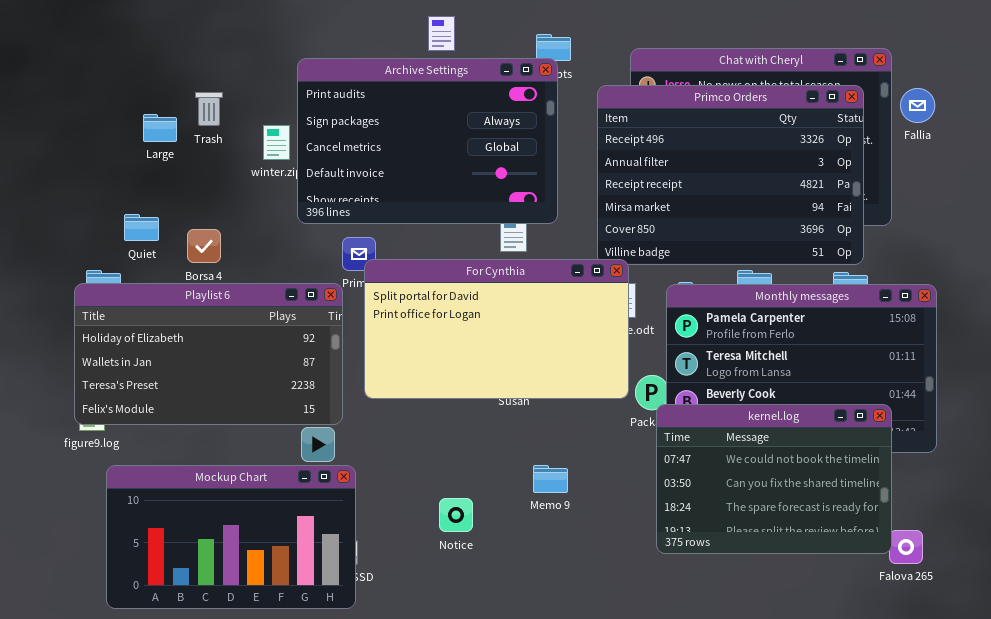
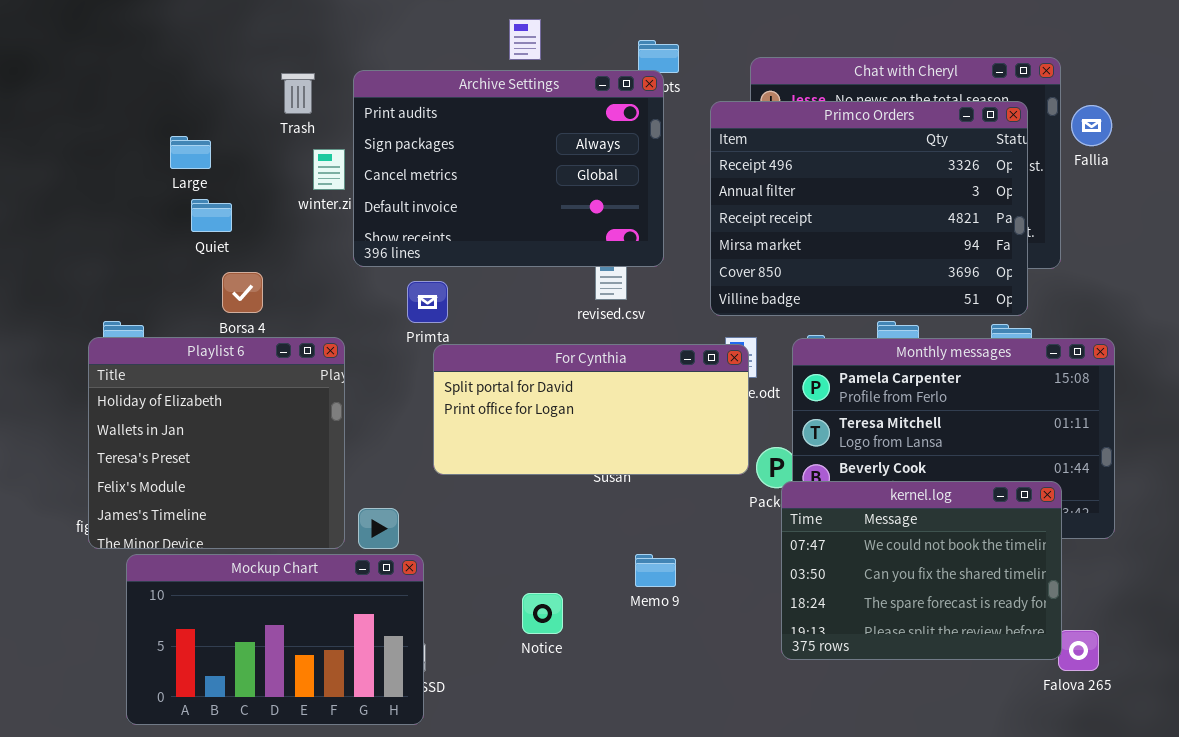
Trash: [195,92,223,126] -> [281,73,315,114], moved
Quiet: [124,214,159,241] -> [191,199,232,232], moved
For Cynthia: [364,259,629,399] -> [433,344,749,475], resized
Playlist 6: [74,283,343,425] -> [88,337,345,549], resized

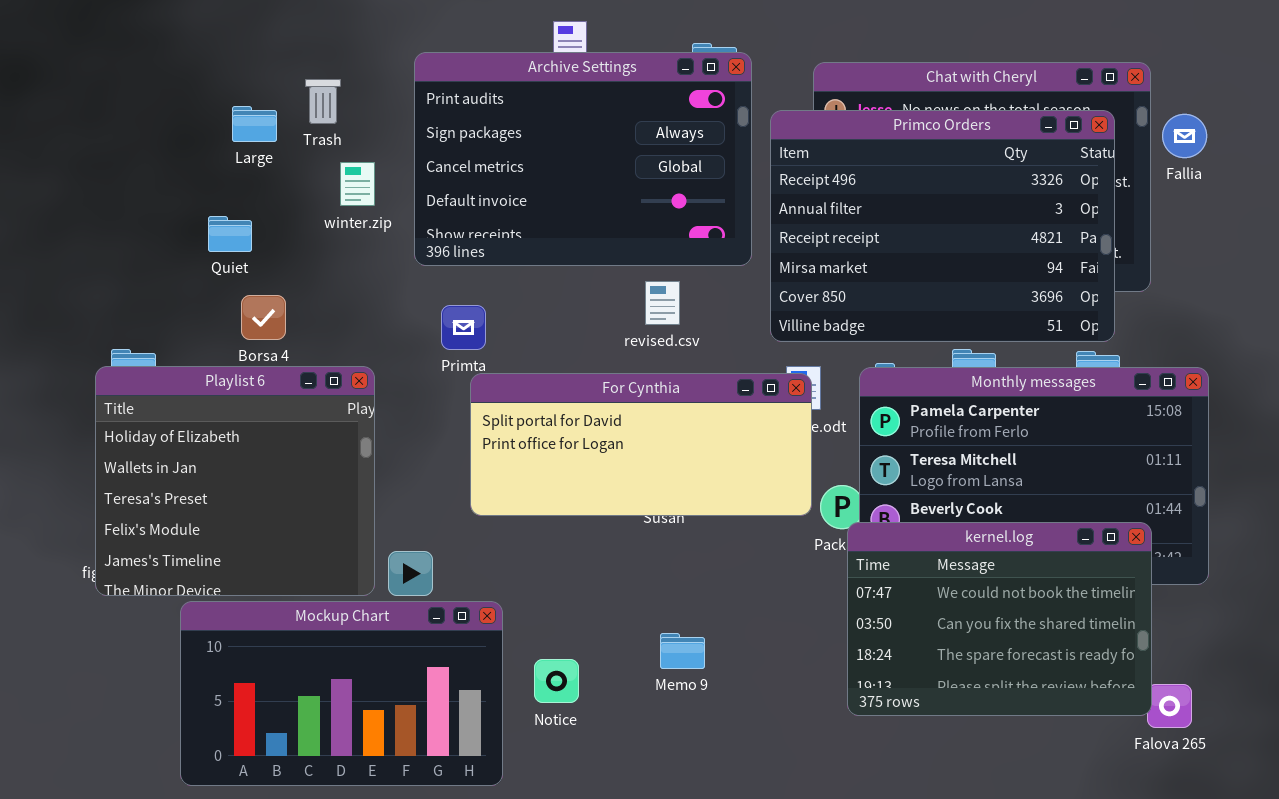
Archive Settings: [353,70,664,267] -> [414,52,752,266], moved
Large: [170,136,211,169] -> [232,106,277,142], moved
Mockup Chart: [126,554,424,725] -> [180,601,503,786], moved
Memo 9: [635,554,676,587] -> [660,633,705,669], moved
Notice: [522,593,563,634] -> [534,659,579,703], moved

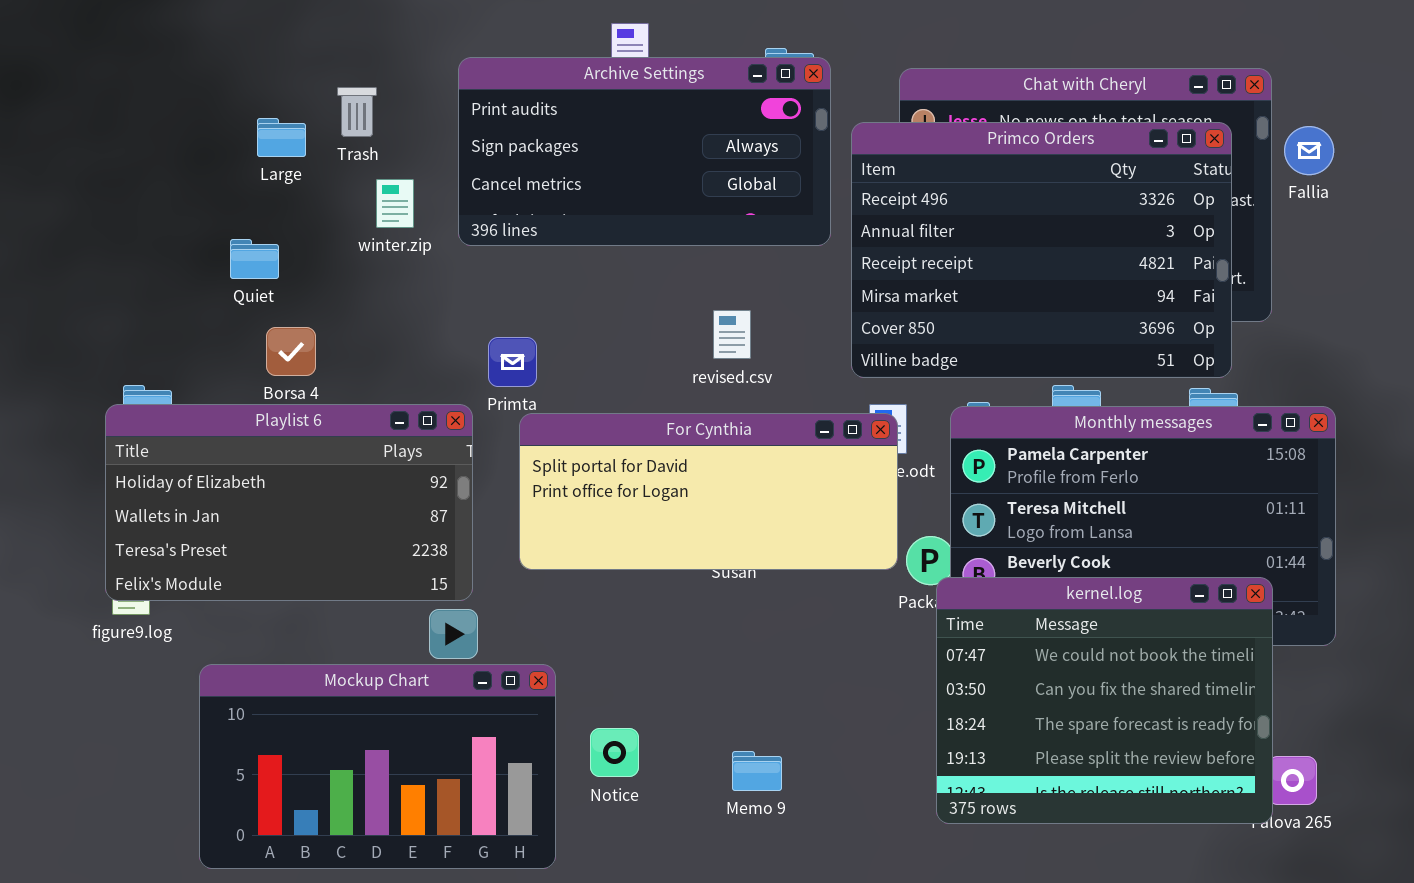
Archive Settings: [414,52,752,266] -> [458,57,831,246], resized
Playlist 6: [95,366,375,596] -> [105,404,473,601], resized
kernel.log: [847,522,1152,716] -> [936,577,1273,824], resized
Memo 9: [660,633,705,669] -> [732,751,782,791], moved

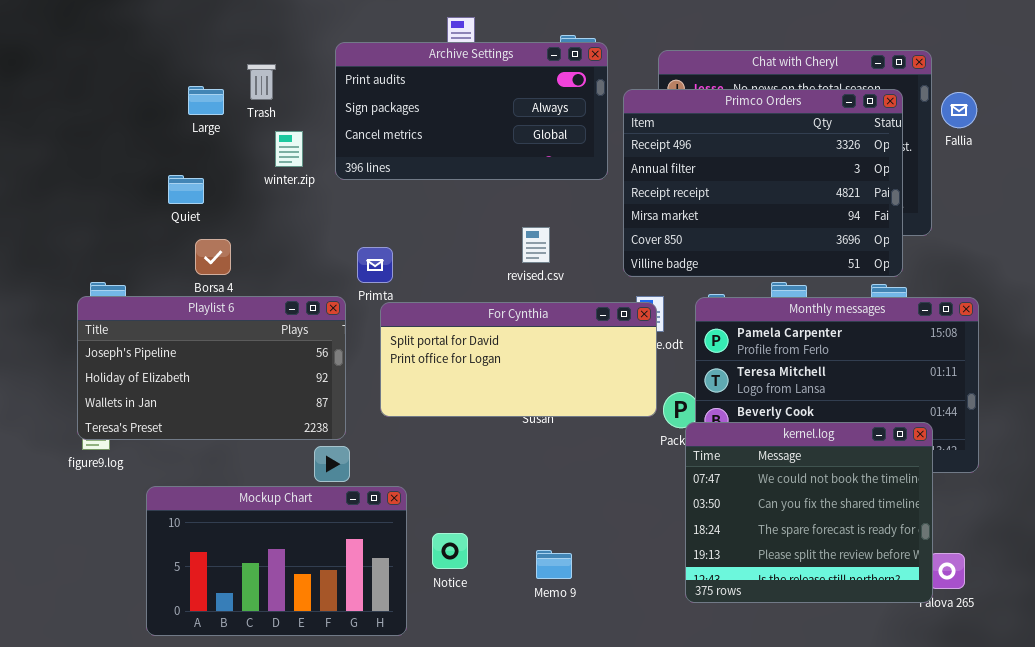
Playlist 6: [105,404,473,601] -> [77,296,346,440], scrolled up 1 row

